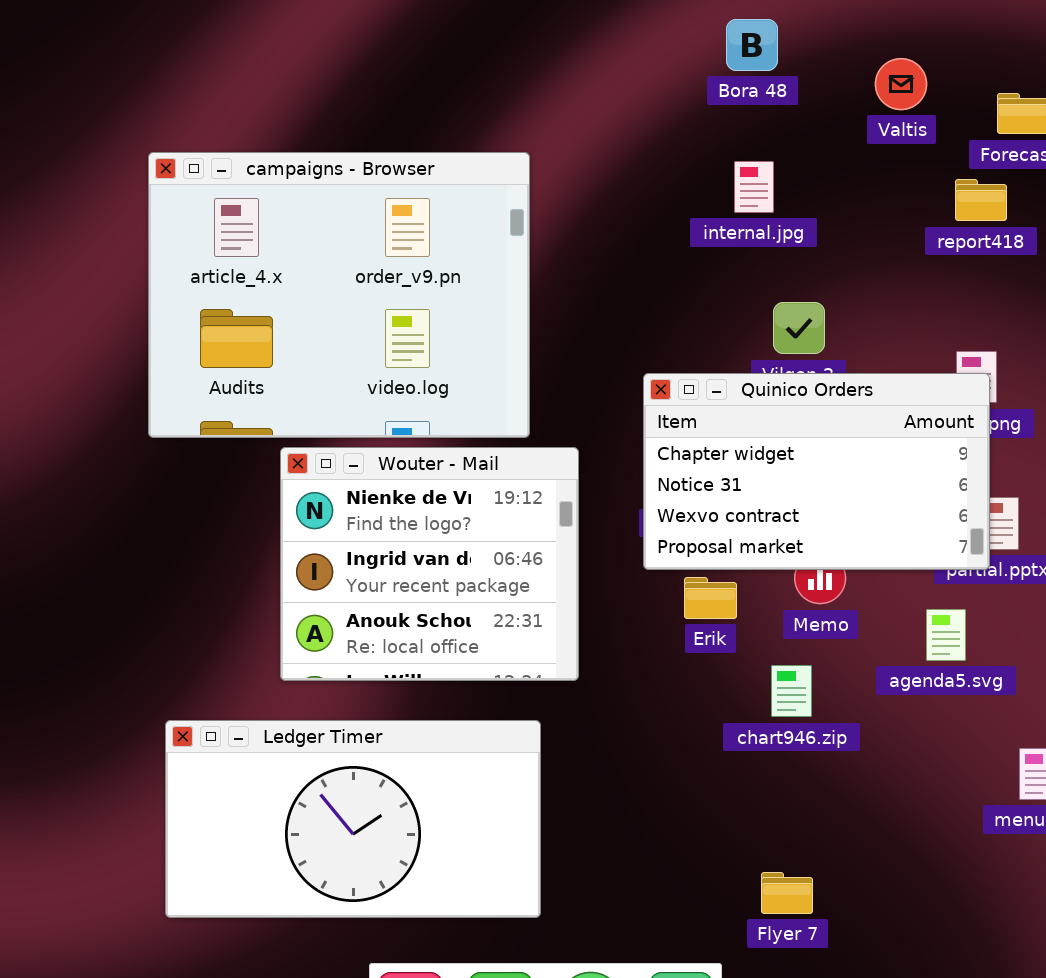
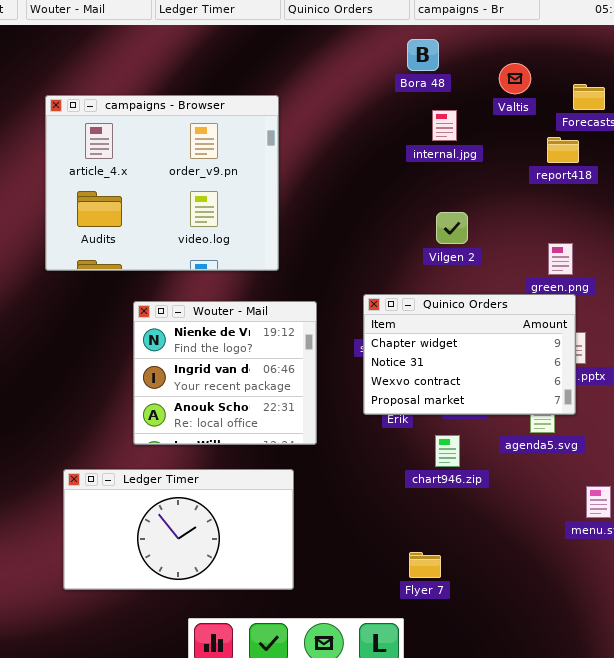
campaigns - Browser: [148,152,530,438] -> [45,95,279,271], moved
internal.jpg: [734,161,774,213] -> [432,110,457,141], moved
Quinico Orders: [643,373,990,570] -> [363,294,576,415], moved
Flyer 7: [761,872,813,914] -> [409,552,441,578], moved

